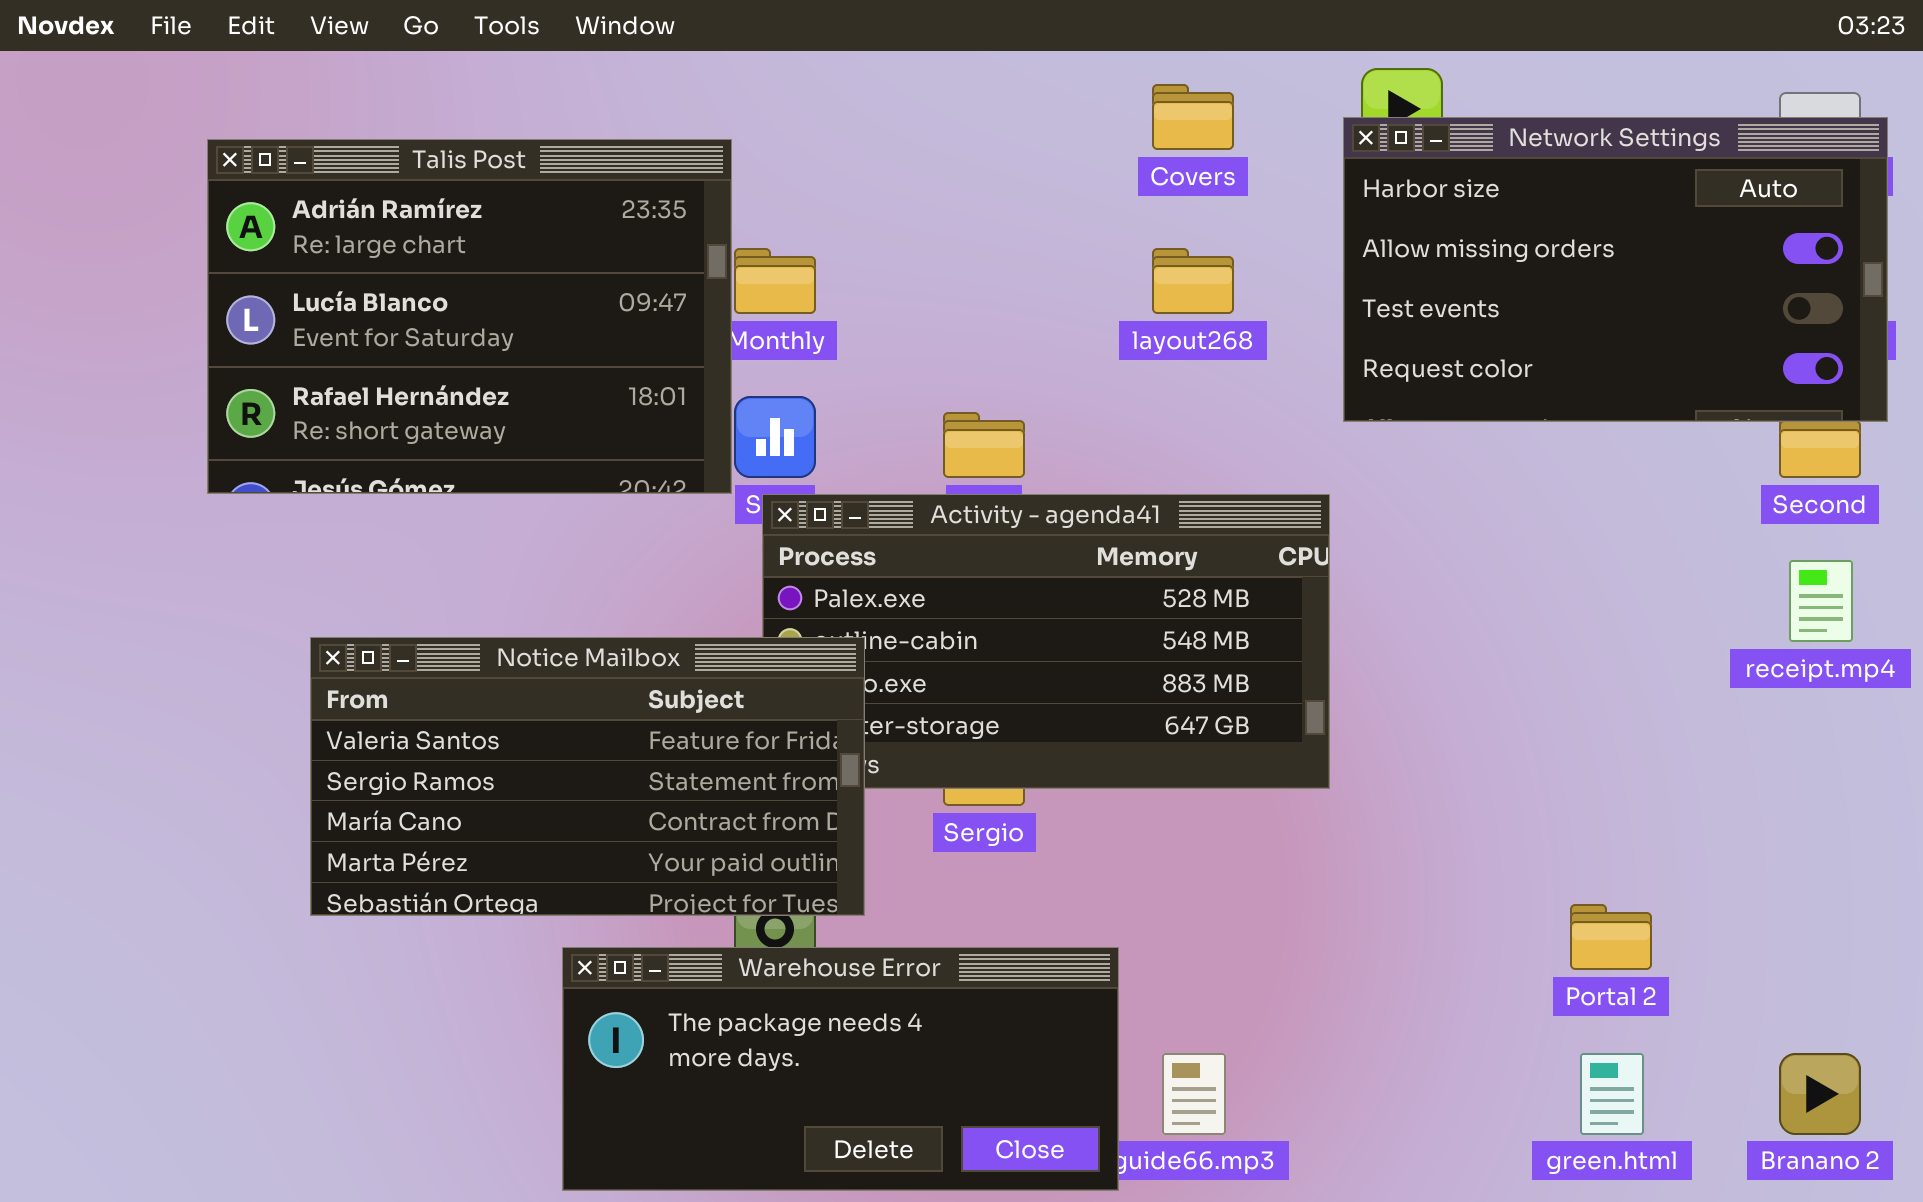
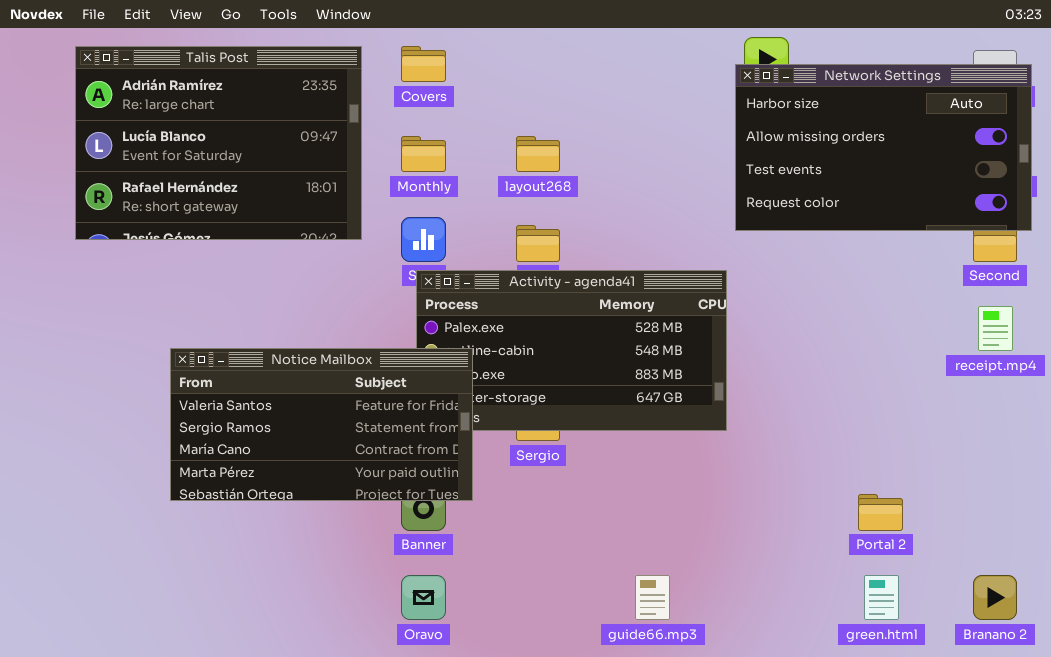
Covers: [1152,84,1234,150] -> [401,46,446,82], moved
Talis Post: [207,139,732,494] -> [75,46,362,240], moved
layout268: [1152,248,1234,314] -> [516,136,560,172], moved
Warehouse Error: [562,947,1119,1191] -> none, closed

